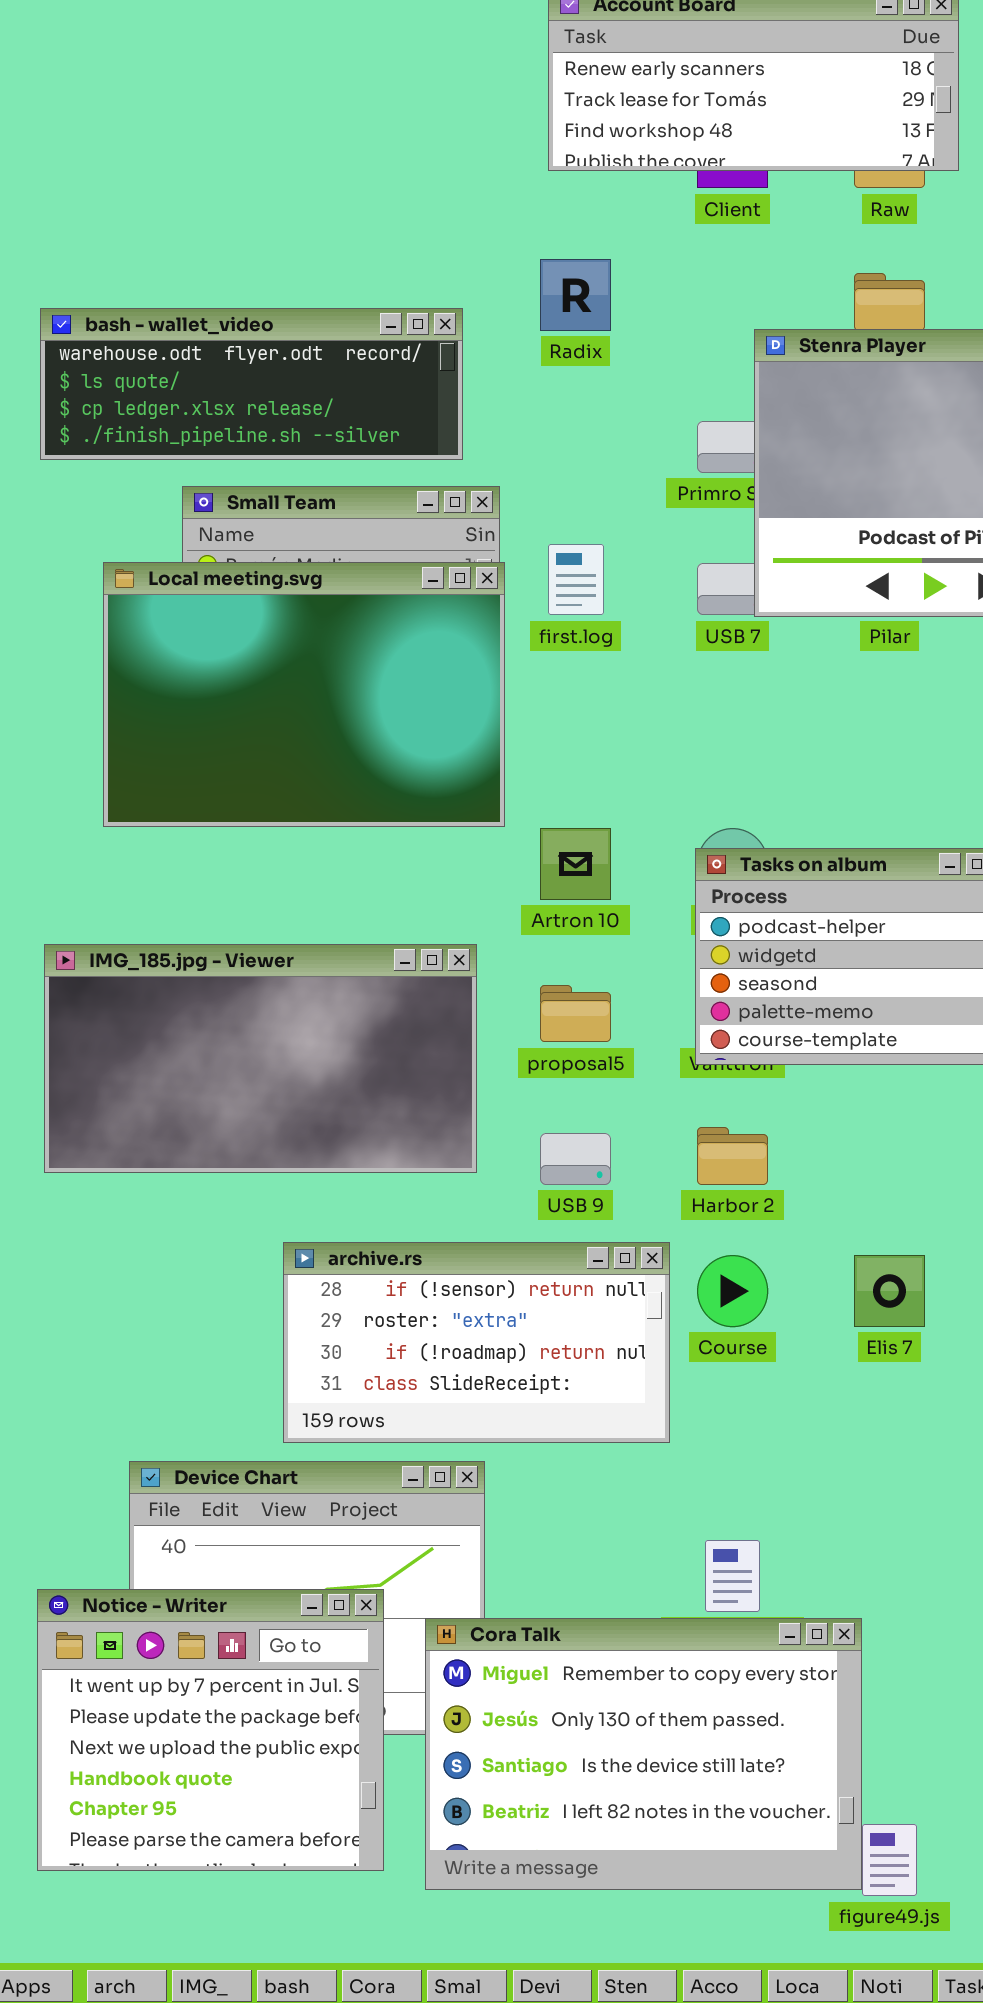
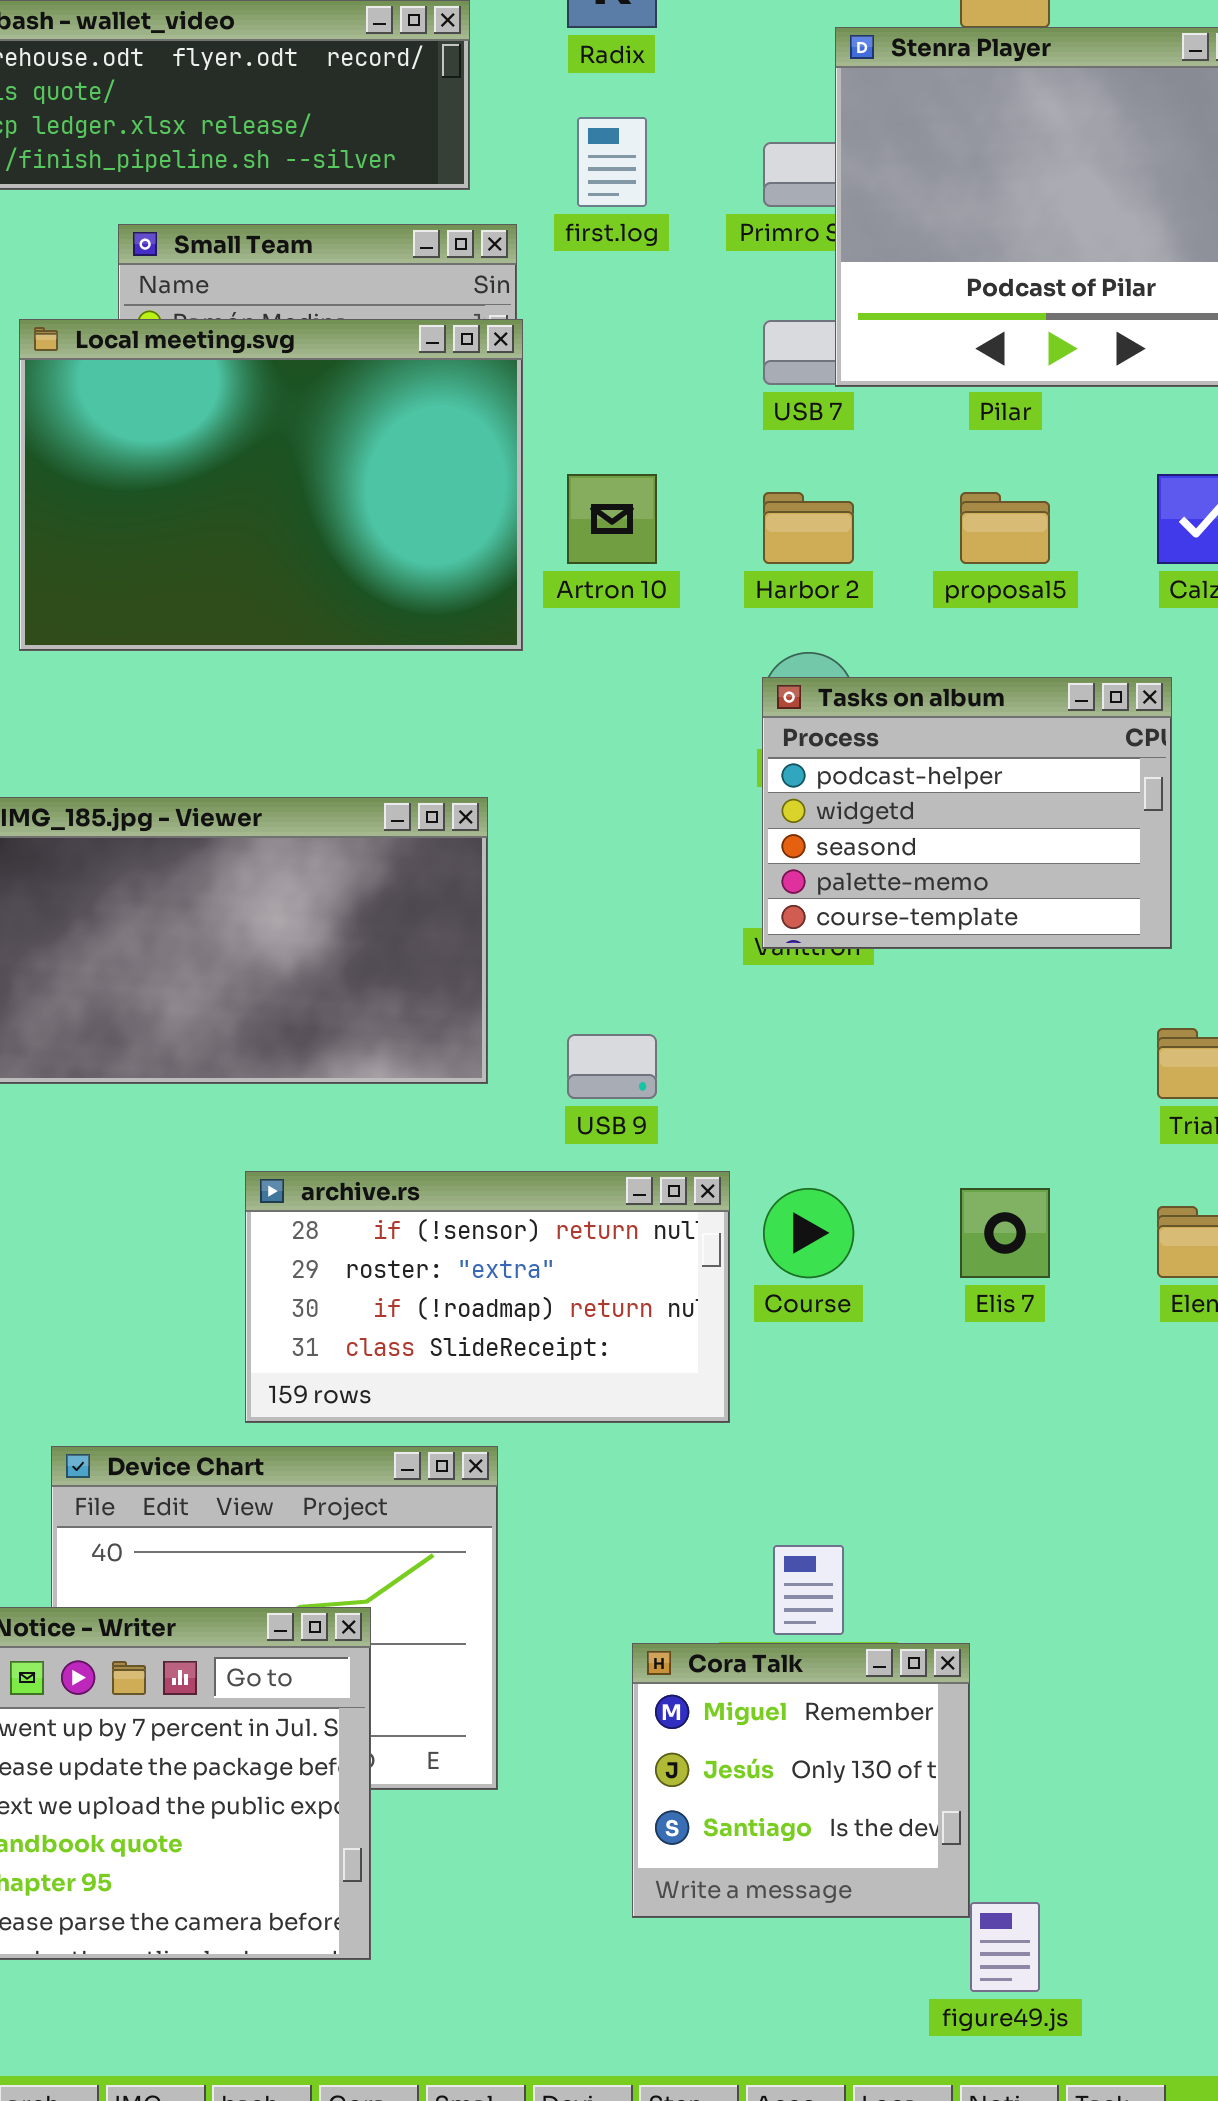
first.log: [548,544,604,615] -> [577,117,647,207], moved
Artron 10: [540,828,611,900] -> [567,474,657,564], moved
proposal5: [540,985,611,1042] -> [960,492,1050,564], moved
Harbor 2: [697,1127,768,1185] -> [763,492,854,564], moved
Cora Talk: [425,1618,862,1890] -> [632,1643,970,1918], resized

